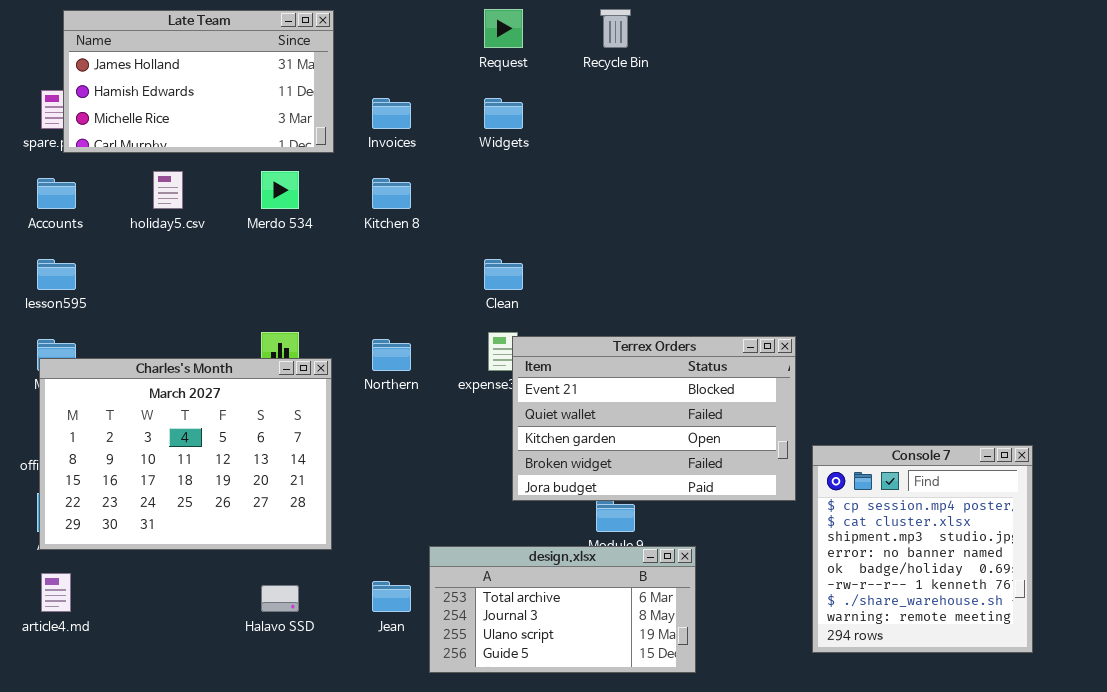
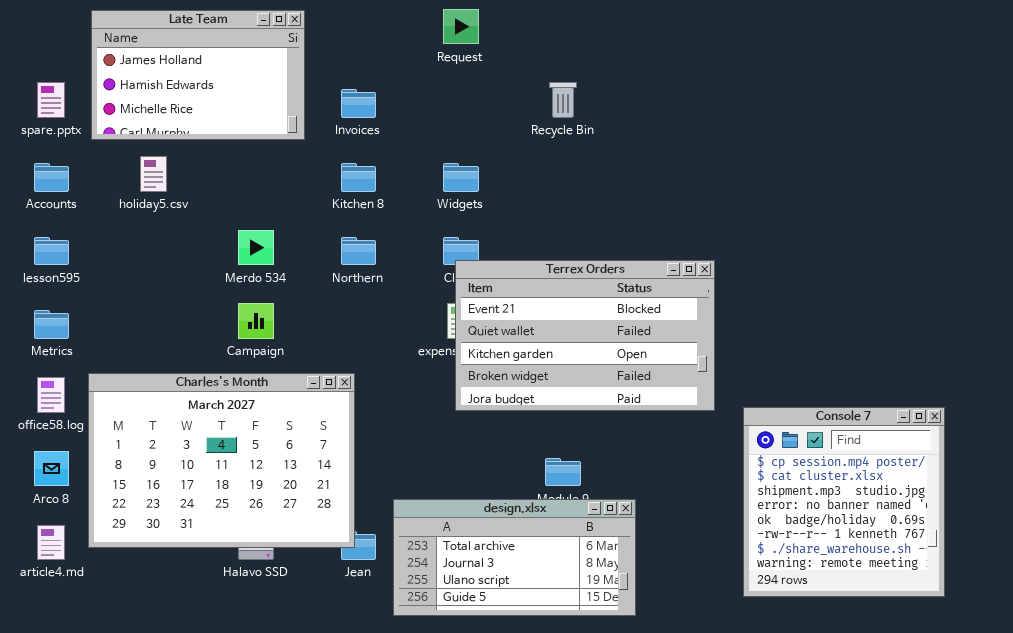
Recycle Bin: [600,9,631,48] -> [549,82,577,118], moved
Late Team: [63,10,334,153] -> [91,10,305,140], resized
Widgets: [484,98,523,129] -> [443,163,479,192], moved
Merdo 534: [261,171,299,209] -> [238,230,274,265], moved
Terrex Orders: [512,336,796,501] -> [455,260,715,411], moved
Northern: [372,339,411,371] -> [341,237,376,265], moved
Charles's Month: [39,358,332,550] -> [88,373,355,548], moved

